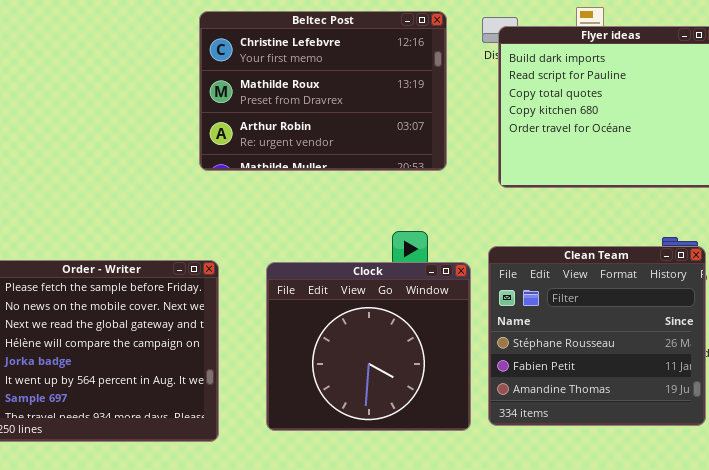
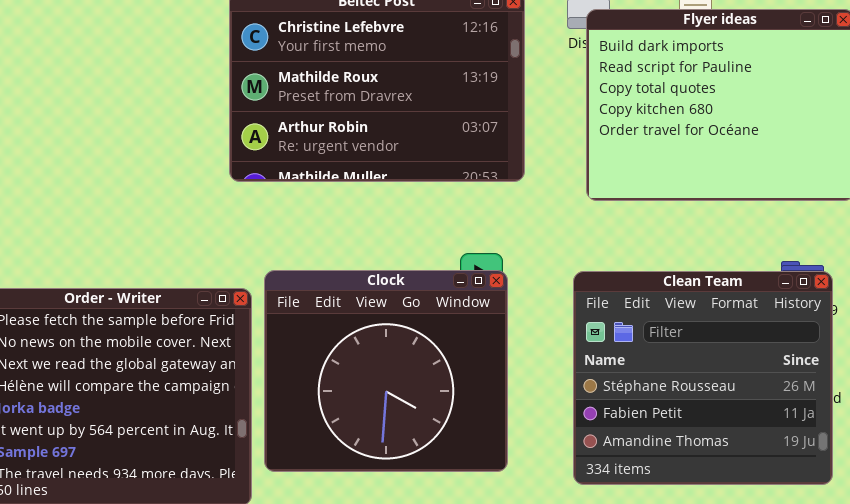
Clock: [266,262,471,431] -> [264,270,508,472], moved

